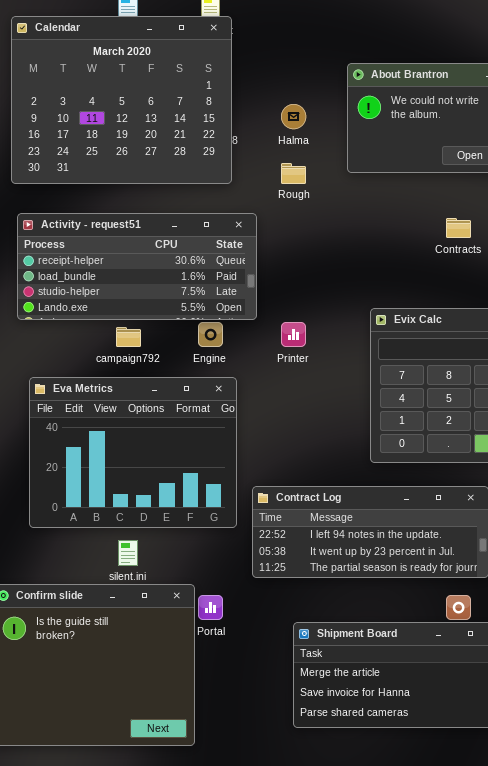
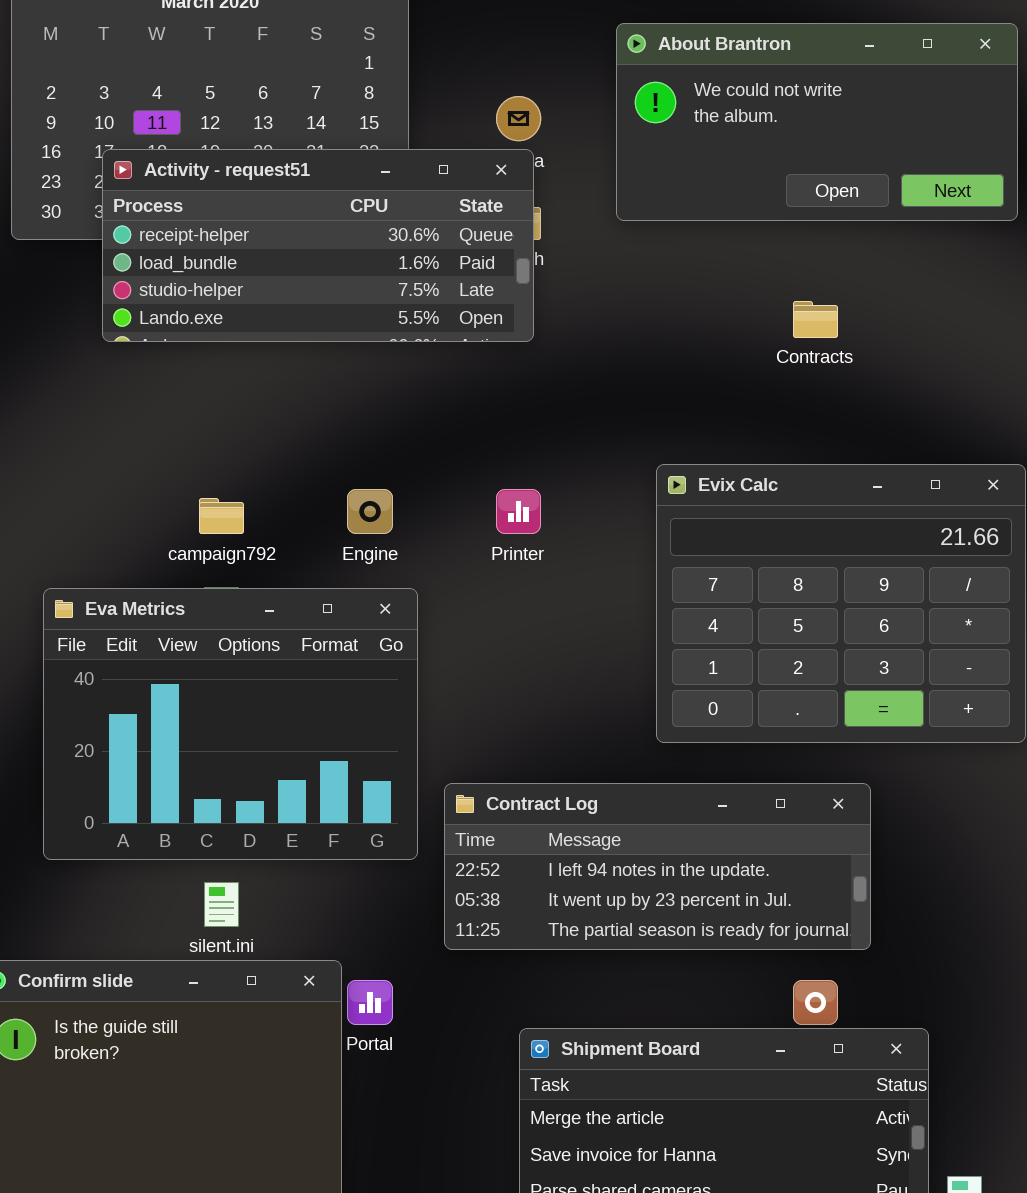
Activity - request51: [17,213,257,320] -> [102,149,534,342], moved

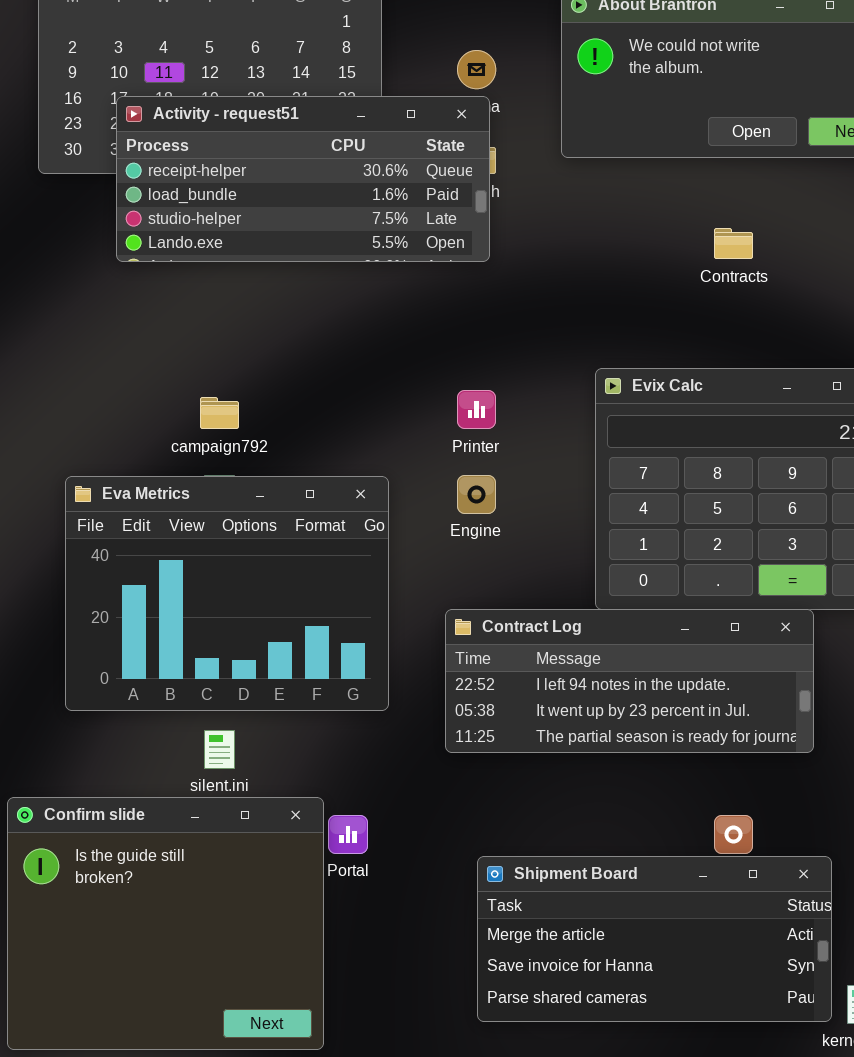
Engine: [347,489,393,534] -> [457,475,496,514], moved
Contract Log: [444,783,871,950] -> [445,609,814,753], moved

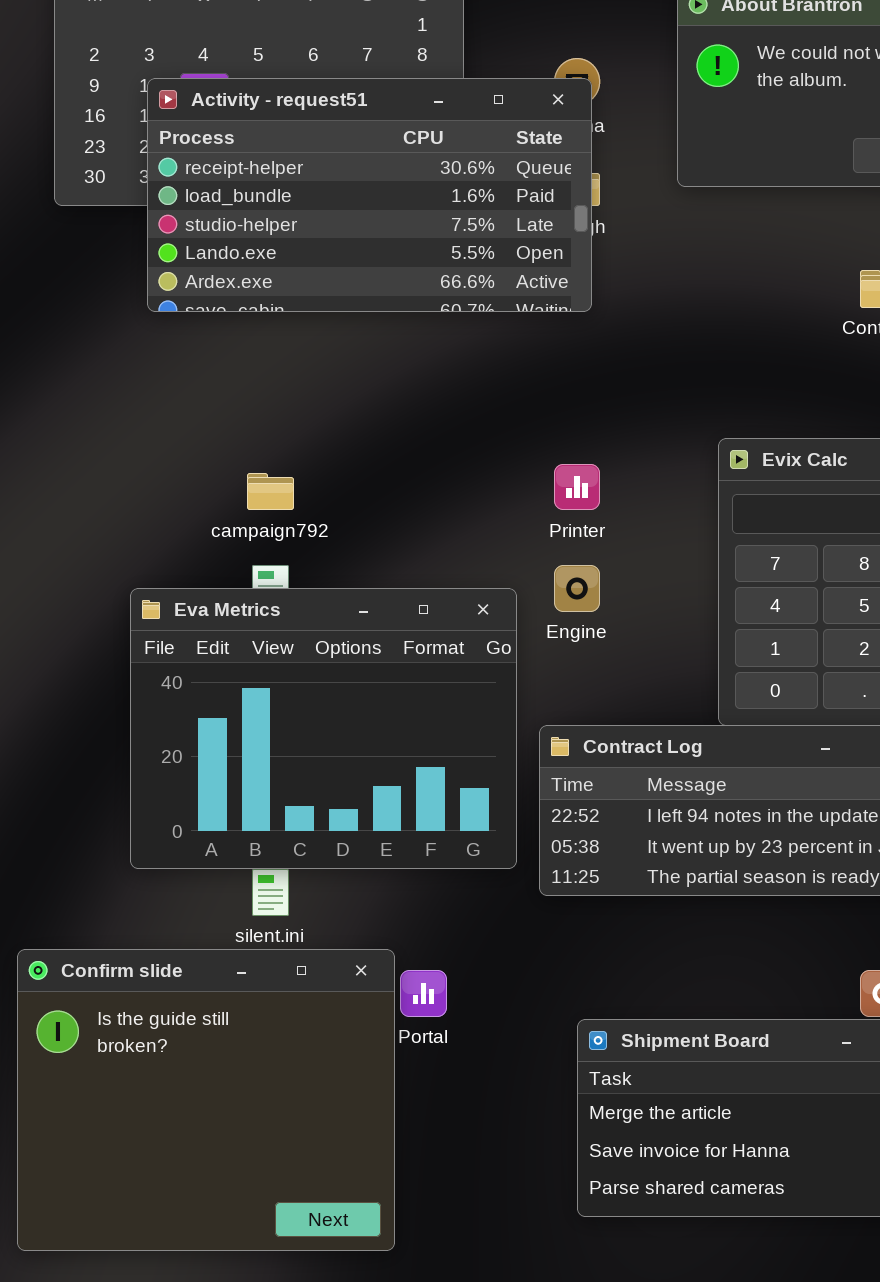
Activity - request51: [116,96,490,262] -> [147,78,592,312], resized
Eva Metrics: [65,476,389,711] -> [130,588,517,869], moved

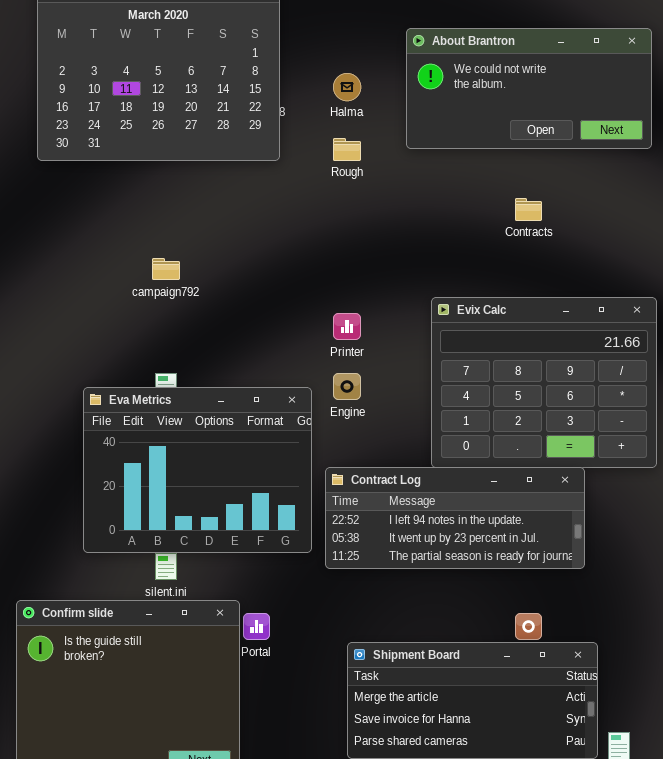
Activity - request51: [147,78,592,312] -> none, closed
campaign792: [247,473,294,510] -> [152,258,180,280], moved

